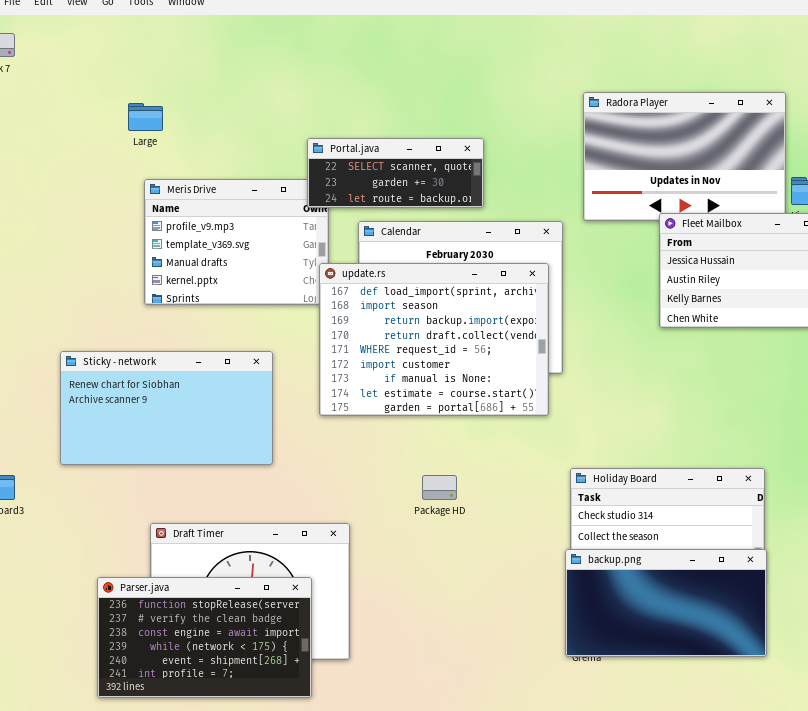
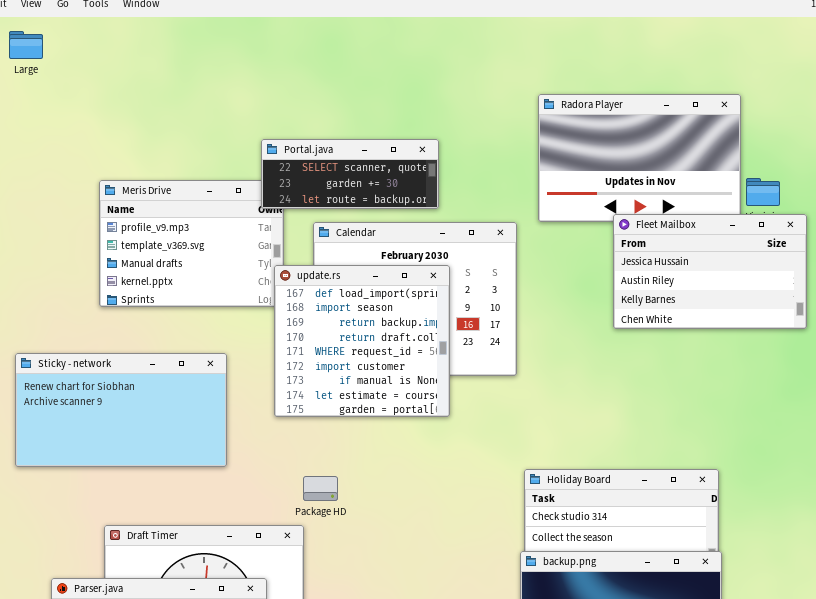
Large: [128,103,163,131] -> [9,31,43,59], moved
update.rs: [319,263,549,416] -> [274,265,450,417], resized
Package HD: [422,475,457,500] -> [303,476,338,501], moved

